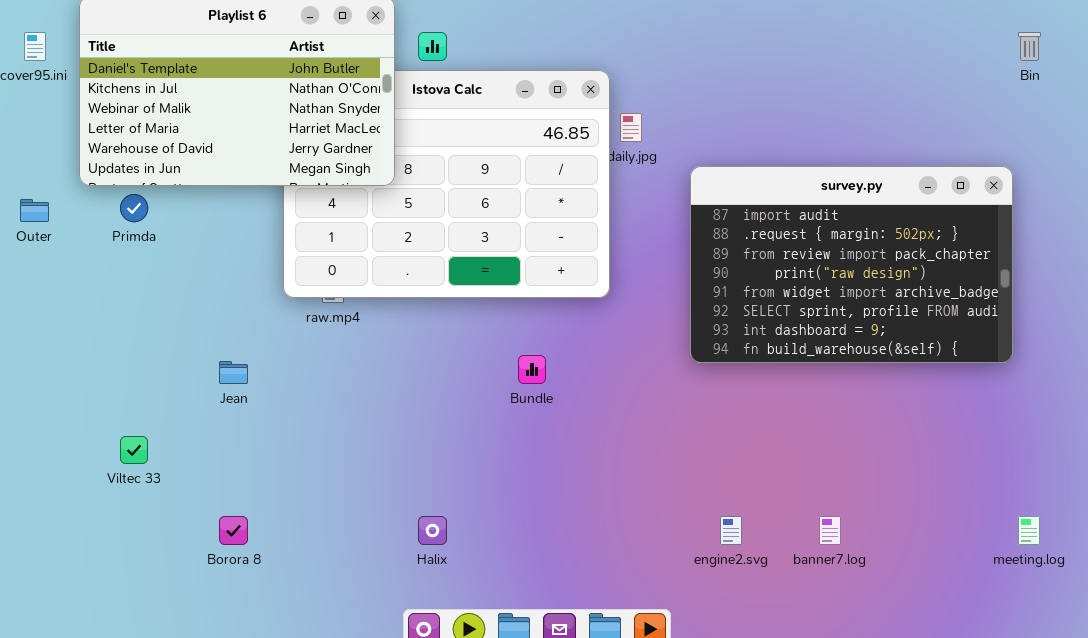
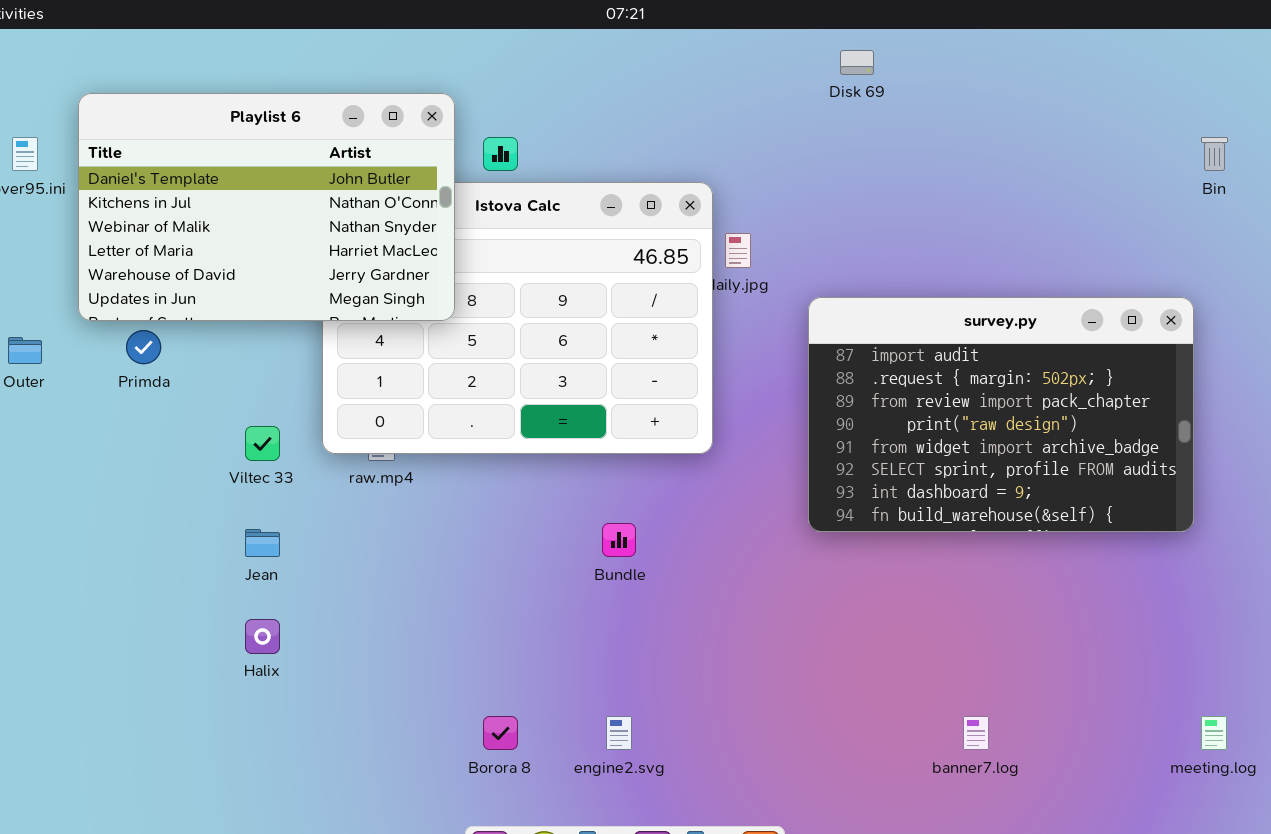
Viltec 33: [120,436,148,464] -> [245,426,280,461], moved
Borora 8: [219,516,248,545] -> [483,716,518,750], moved
Halix: [418,516,447,545] -> [245,619,280,654], moved
engine2.svg: [720,516,742,545] -> [606,716,632,750], moved

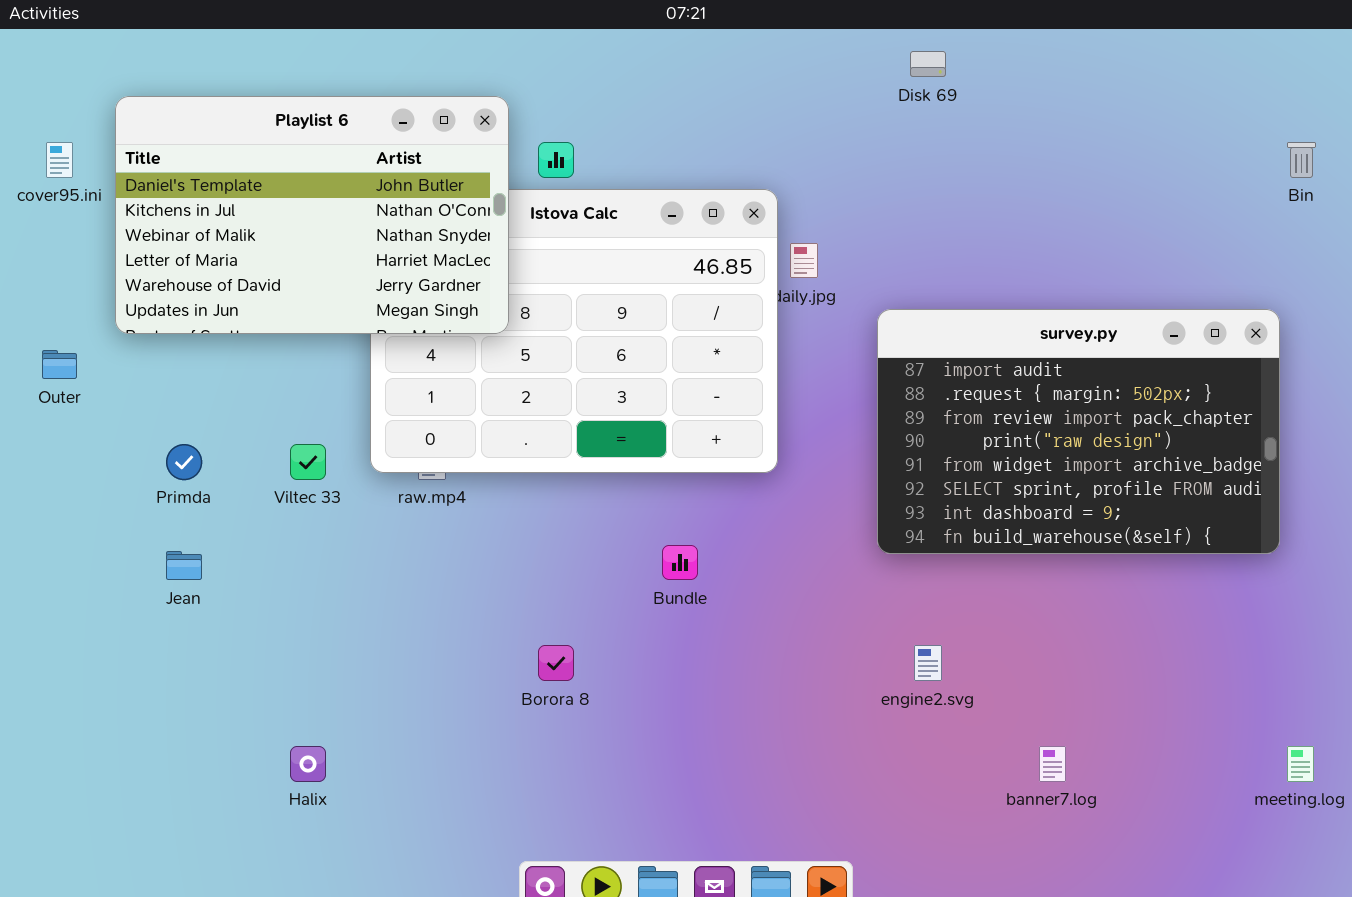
Primda: [126,330,161,364] -> [166,444,202,480], moved
Jean: [245,529,280,557] -> [166,551,202,580], moved
Halix: [245,619,280,654] -> [290,746,326,782], moved
Borora 8: [483,716,518,750] -> [538,645,574,681], moved
engine2.svg: [606,716,632,750] -> [914,645,942,681], moved

